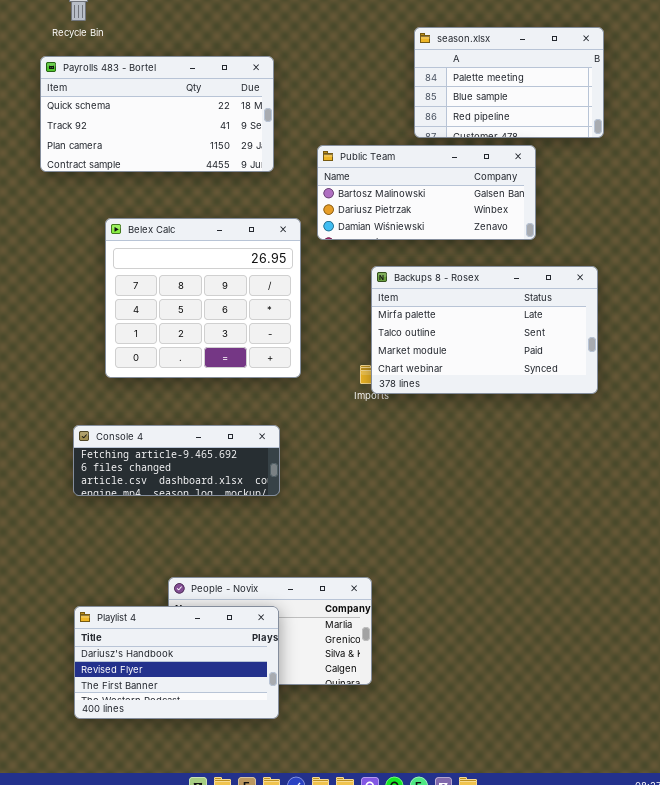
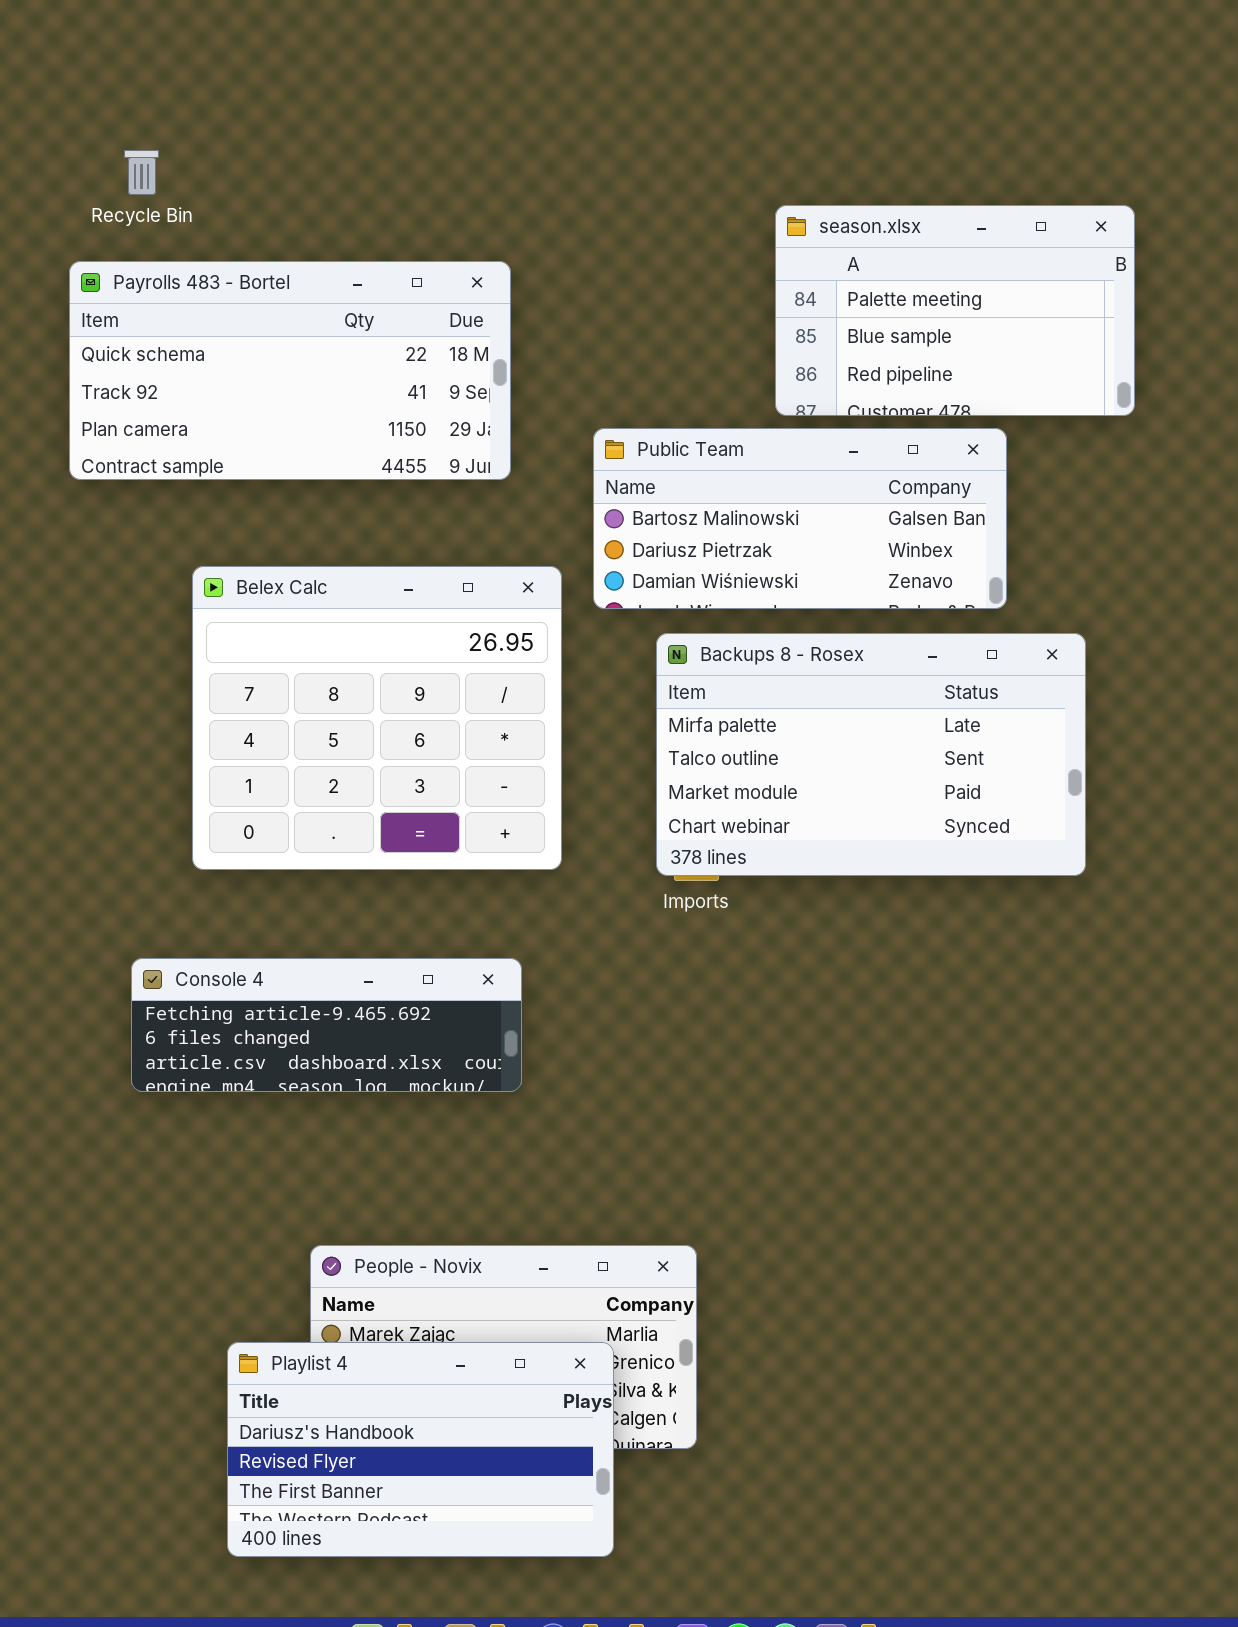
Backups 8 - Rosex: [371,266,598,394] -> [656,633,1086,876], moved
Playlist 4: [74,606,279,719] -> [227,1342,614,1557], moved

